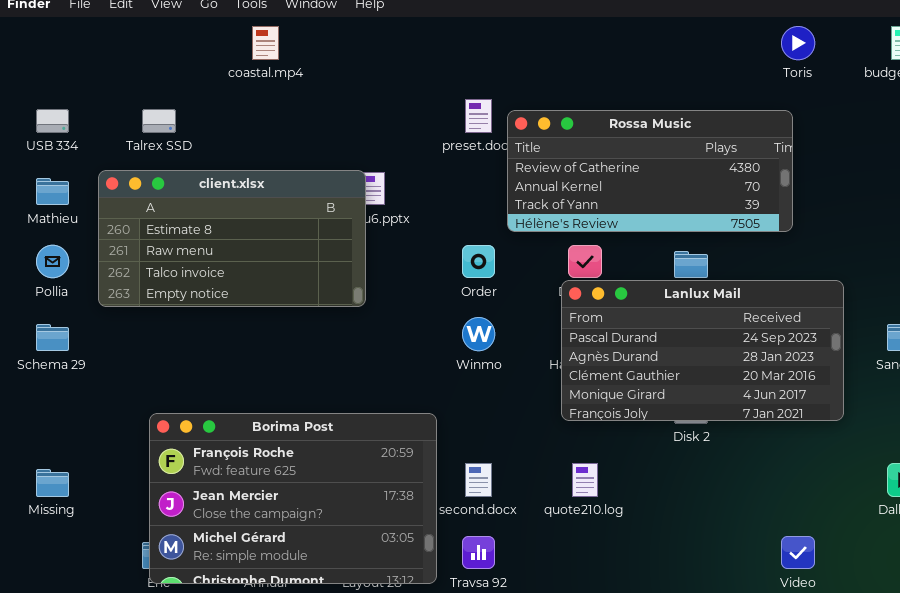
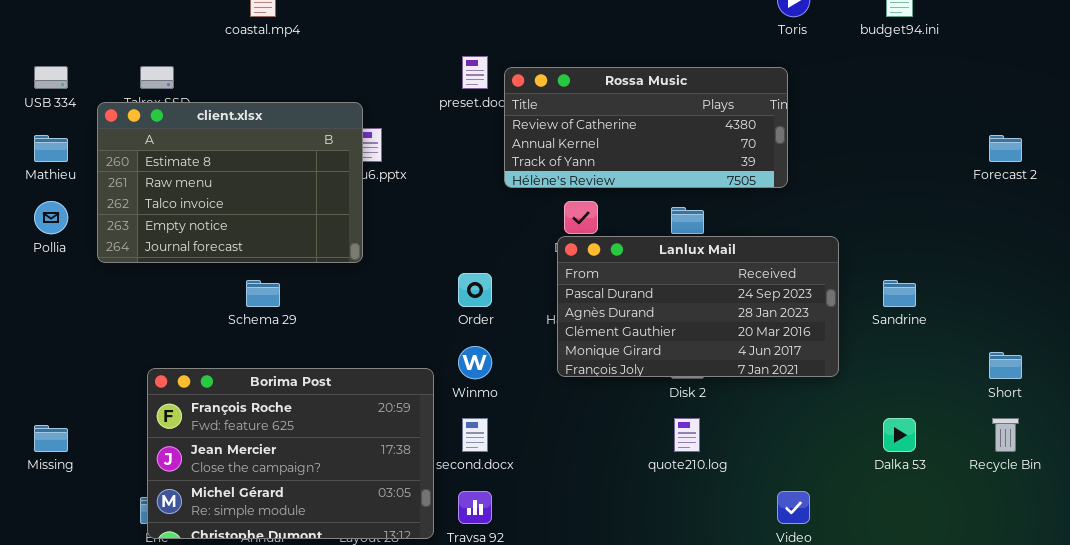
client.xlsx: [98,170,366,307] -> [97,102,363,263], resized
Order: [462,245,495,278] -> [458,273,492,307], moved
Winmo: [462,317,495,351] -> [458,346,492,379], moved
Schema 29: [36,324,69,351] -> [246,280,280,307], moved
quote210.log: [572,463,598,497] -> [674,418,700,452], moved

